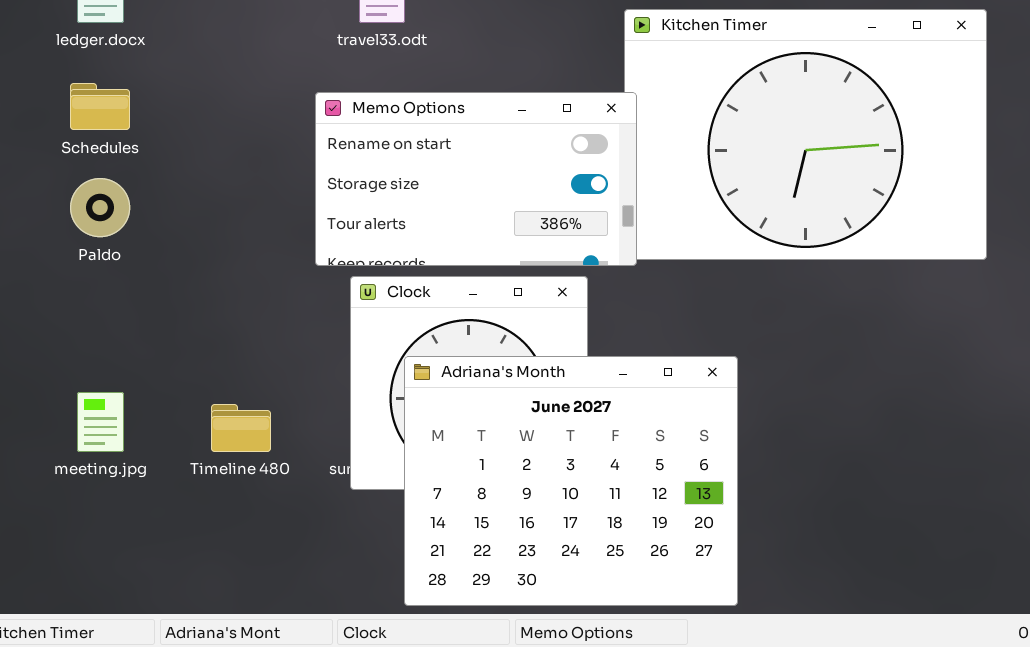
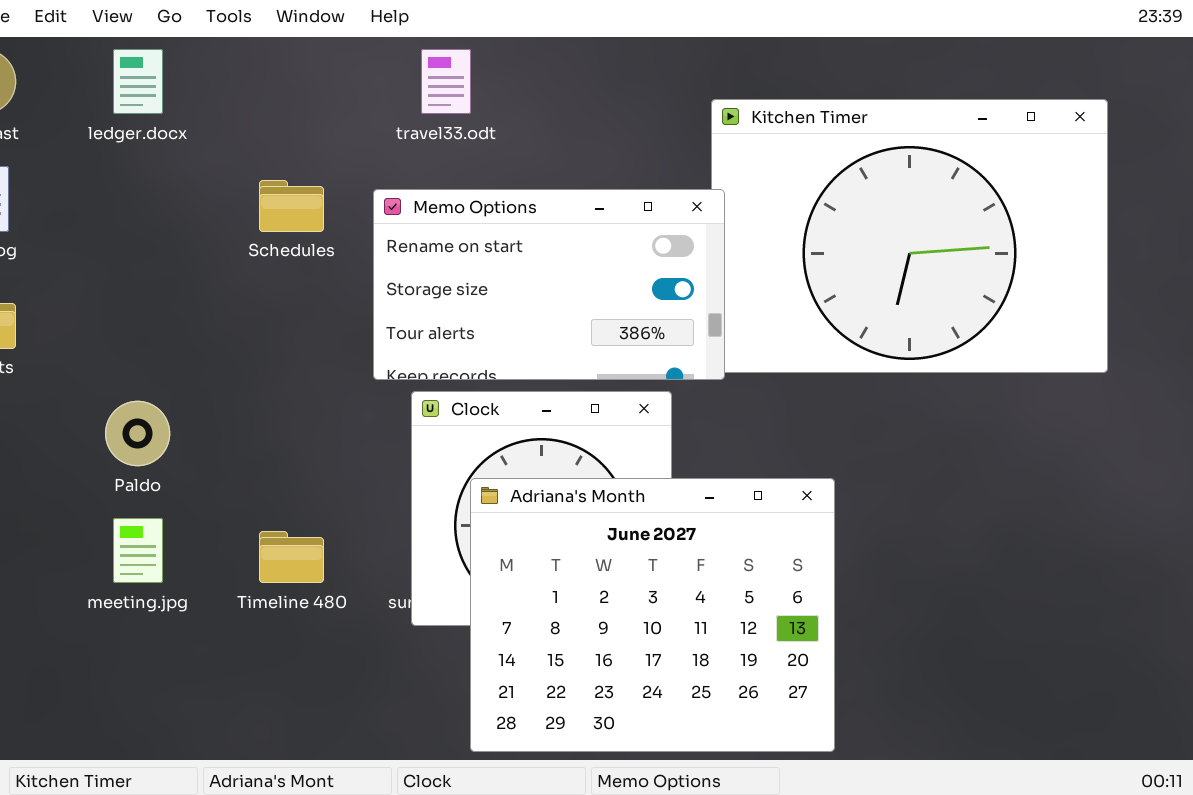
Schedules: [70,83,130,130] -> [259,180,324,232], moved
Paldo: [70,178,130,237] -> [105,401,170,466], moved

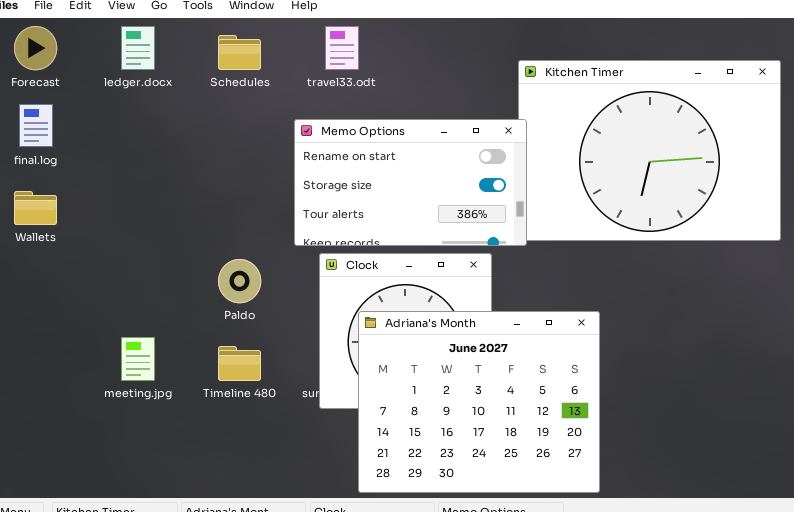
Schedules: [259,180,324,232] -> [218,35,261,70], moved
Paldo: [105,401,170,466] -> [218,259,261,303], moved

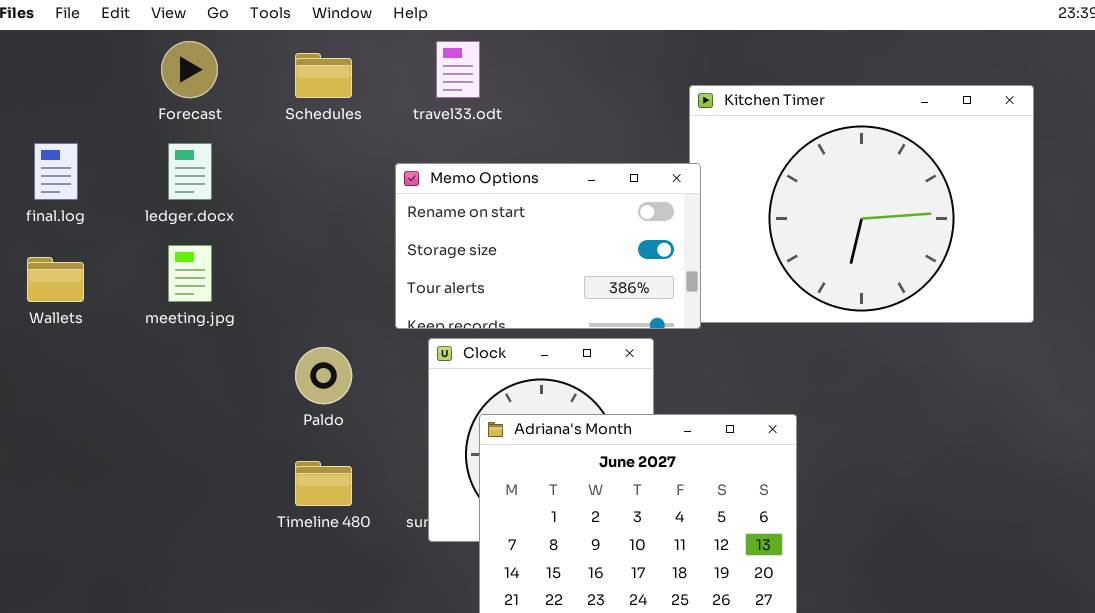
Forecast: [14,26,57,70] -> [161,41,218,98], moved
ledger.docx: [121,26,155,70] -> [168,143,212,200], moved
meeting.jpg: [121,337,155,381] -> [168,245,212,302], moved

